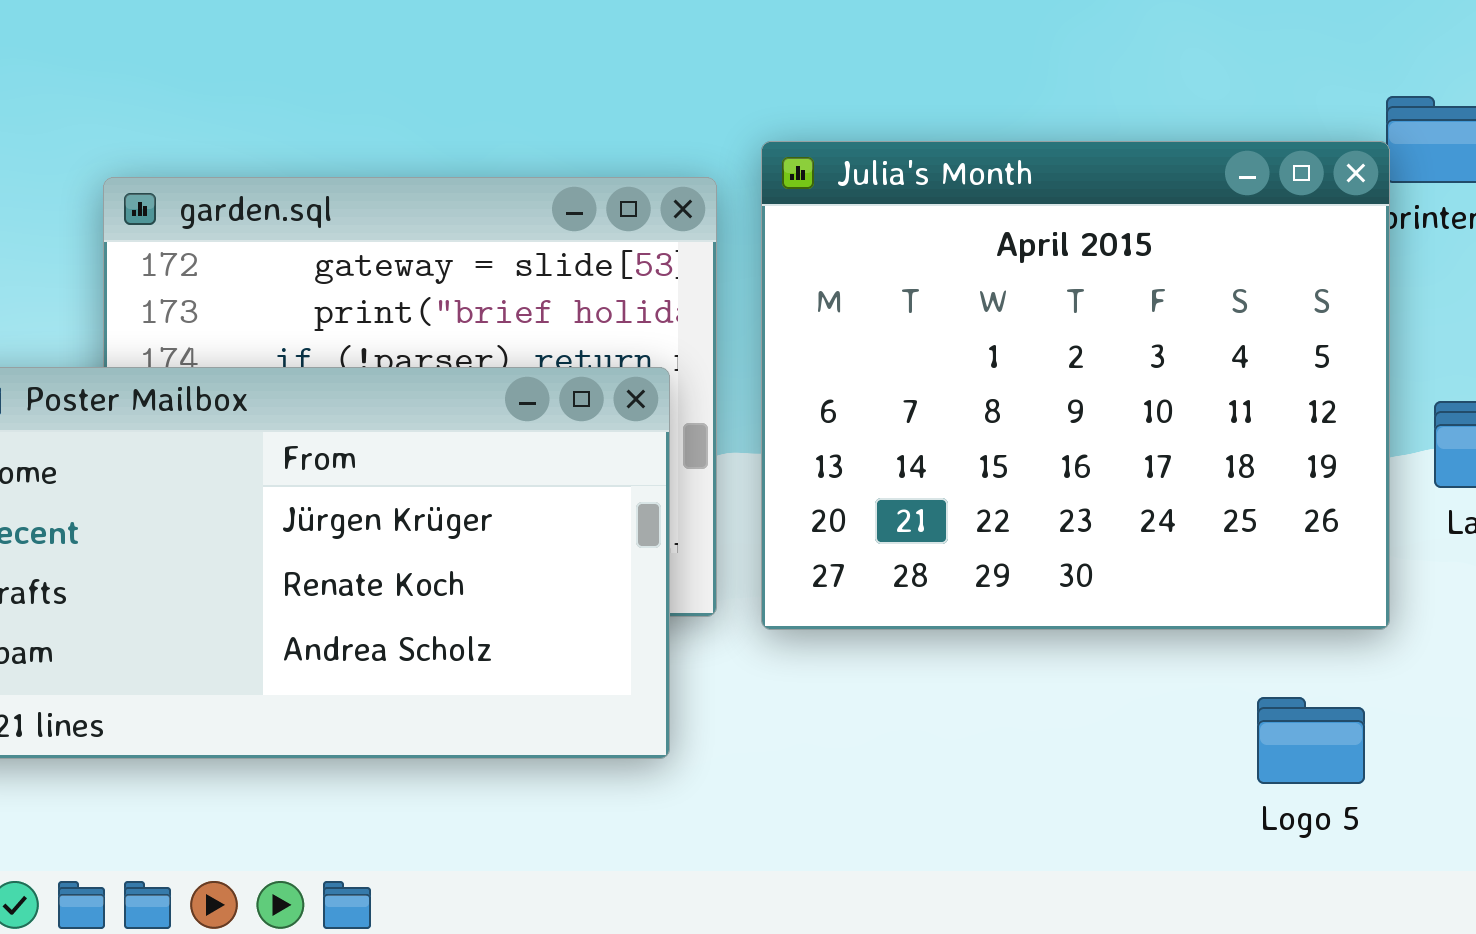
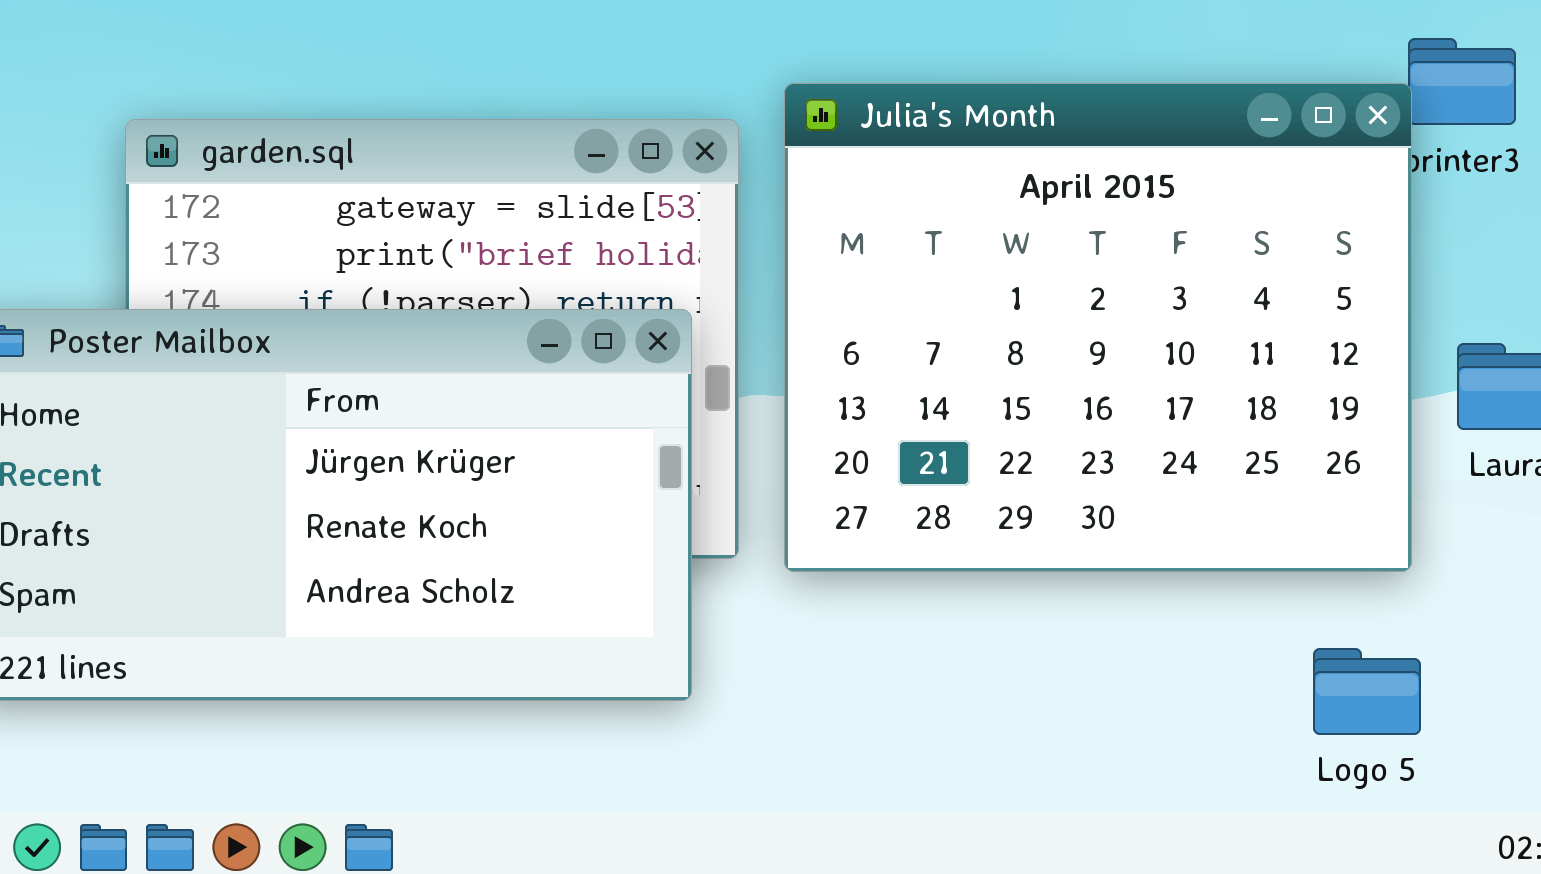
Logo 5: [1257,697,1365,784] -> [1313,648,1421,735], moved

